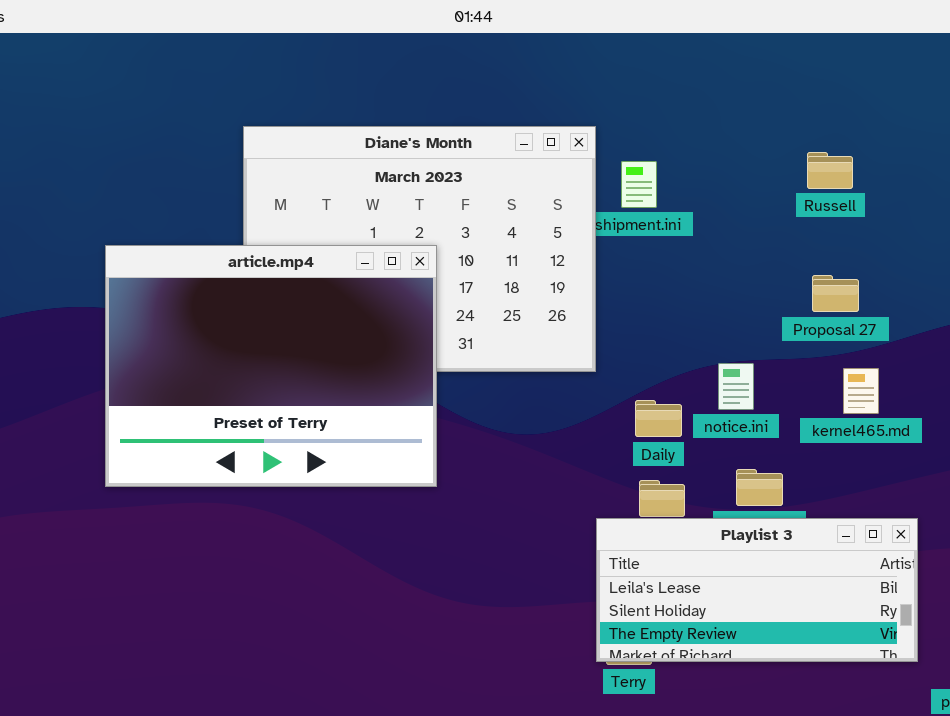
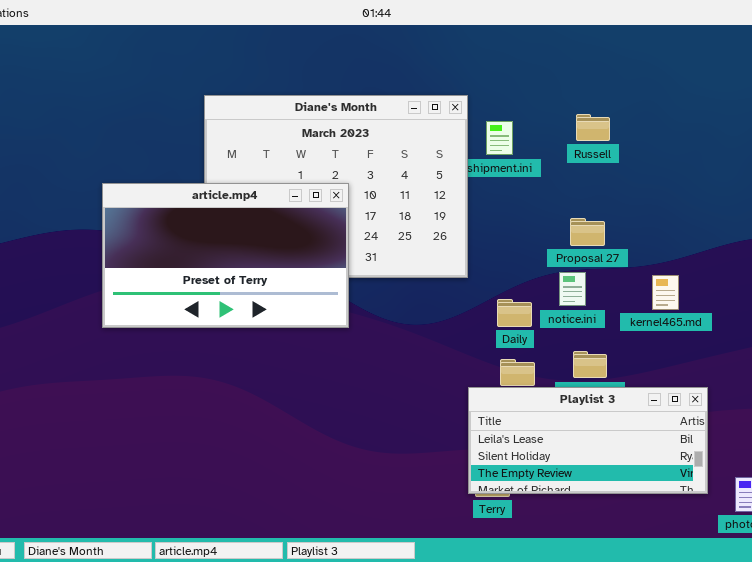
Russell: [807,152,853,189] -> [576,114,610,141], moved
article.mp4: [105,245,437,487] -> [102,183,349,328], resized
Proposal 27: [812,275,859,312] -> [570,218,605,246], moved

